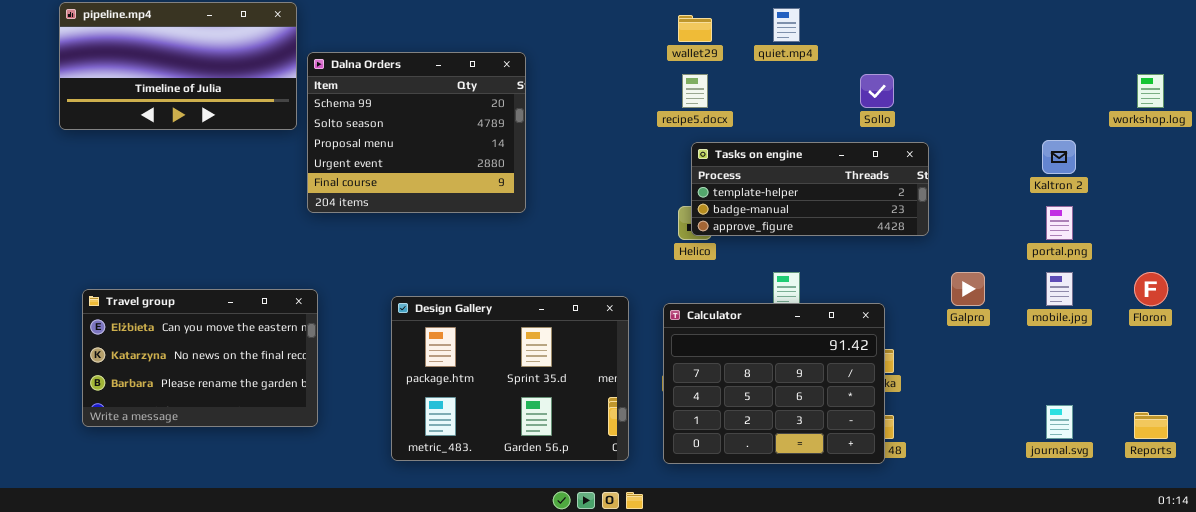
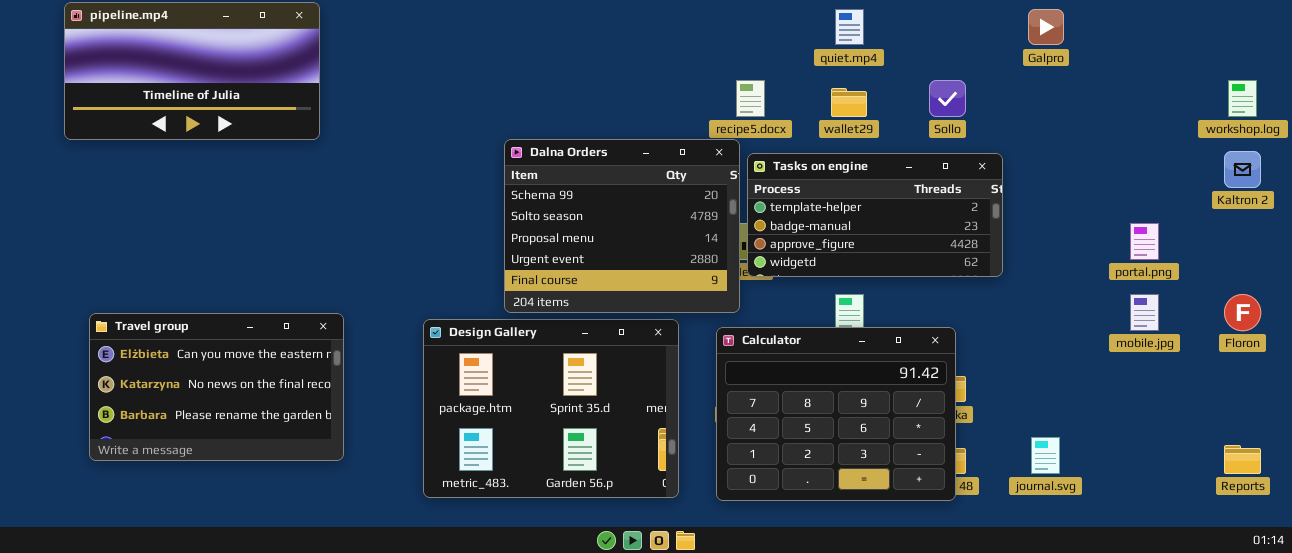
wallet29: [678,15,712,42] -> [831,88,867,117], moved
Dalna Orders: [307,52,526,213] -> [504,139,740,313], moved
Kaltron 2: [1042,140,1076,174] -> [1224,151,1261,188], moved
Tasks on engine: [691,142,929,236] -> [747,153,1003,277], resized
Galpro: [951,272,985,306] -> [1028,9,1064,45], moved
journal.svg: [1046,405,1073,439] -> [1031,437,1060,474], moved

